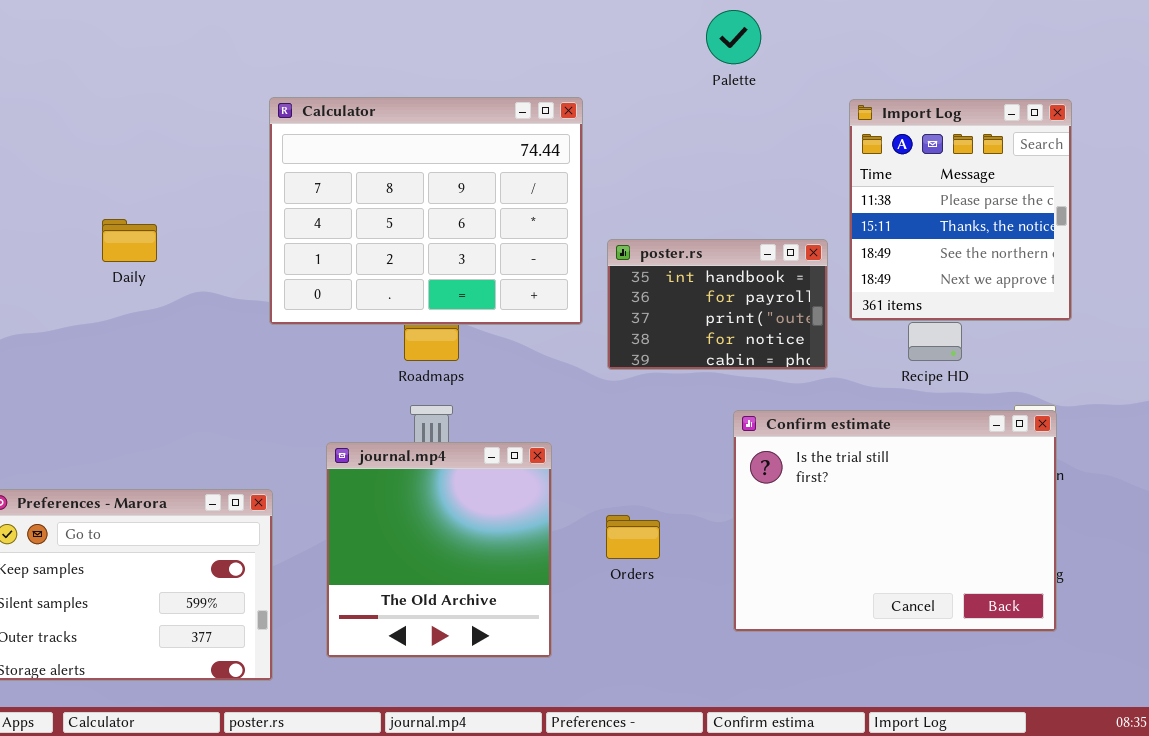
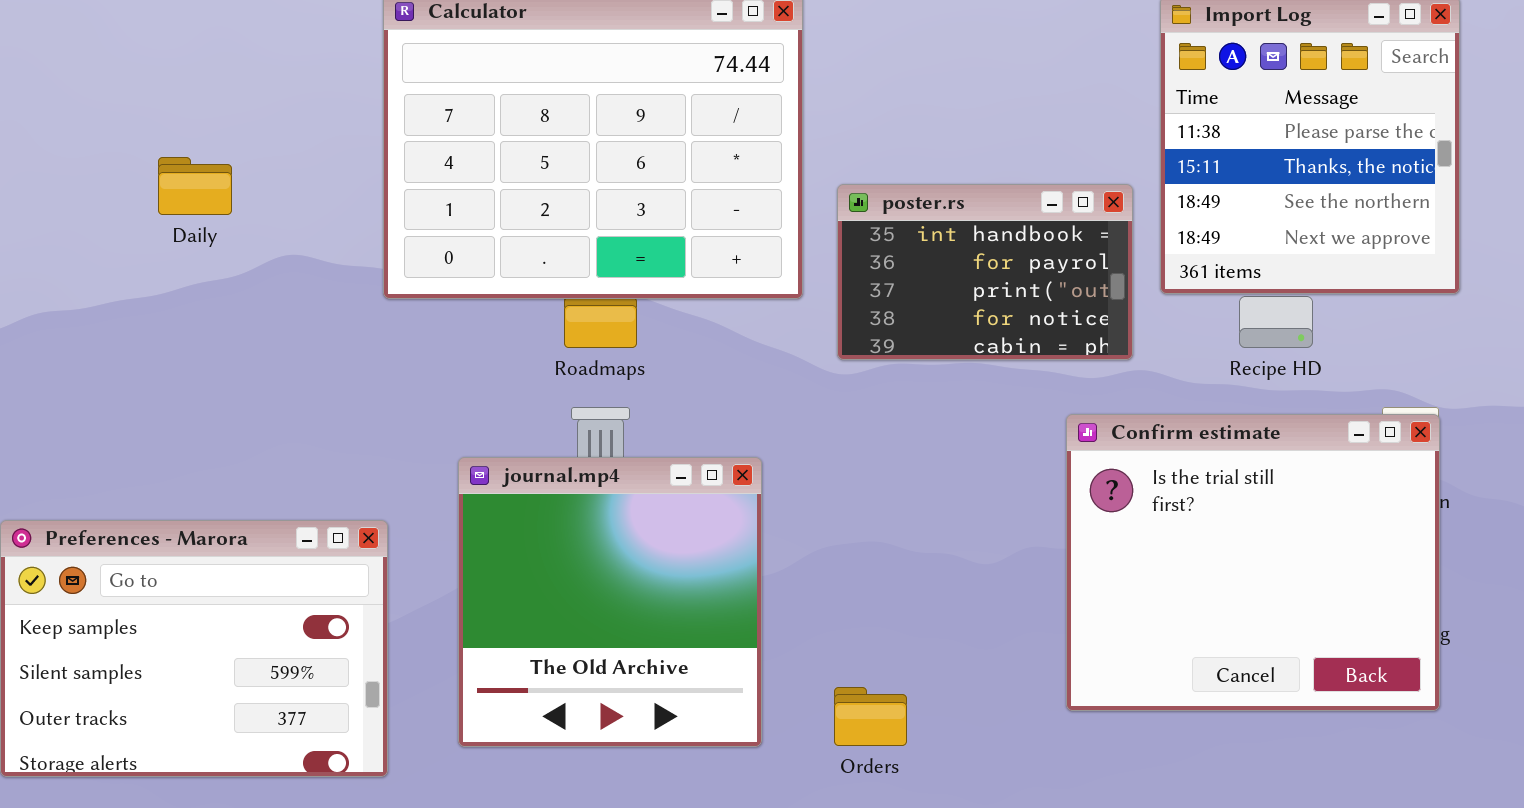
Confirm estimate: [733,410,1057,632] -> [1066,414,1440,711], resized
Orders: [606,515,660,559] -> [834,687,907,746], moved

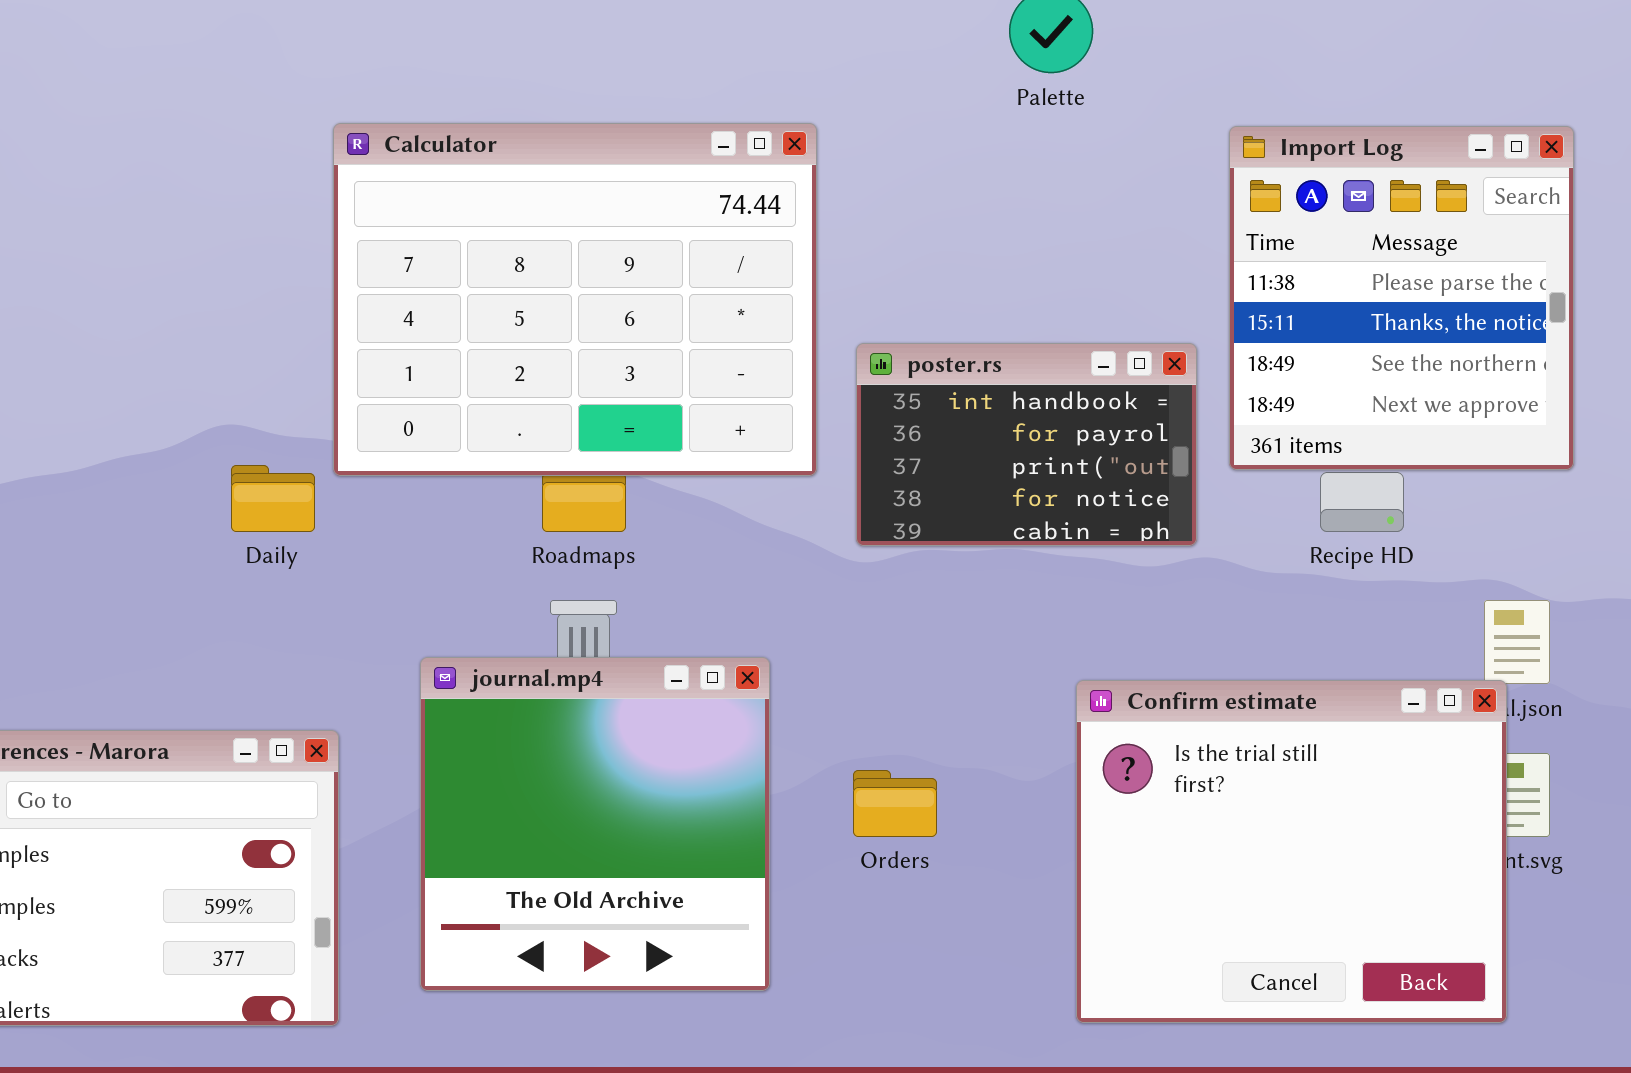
Daily: [158,157,232,215] -> [231,465,315,532], moved
Confirm estimate: [1066,414,1440,711] -> [1076,680,1507,1023], moved
Orders: [834,687,907,746] -> [853,770,937,837], moved

